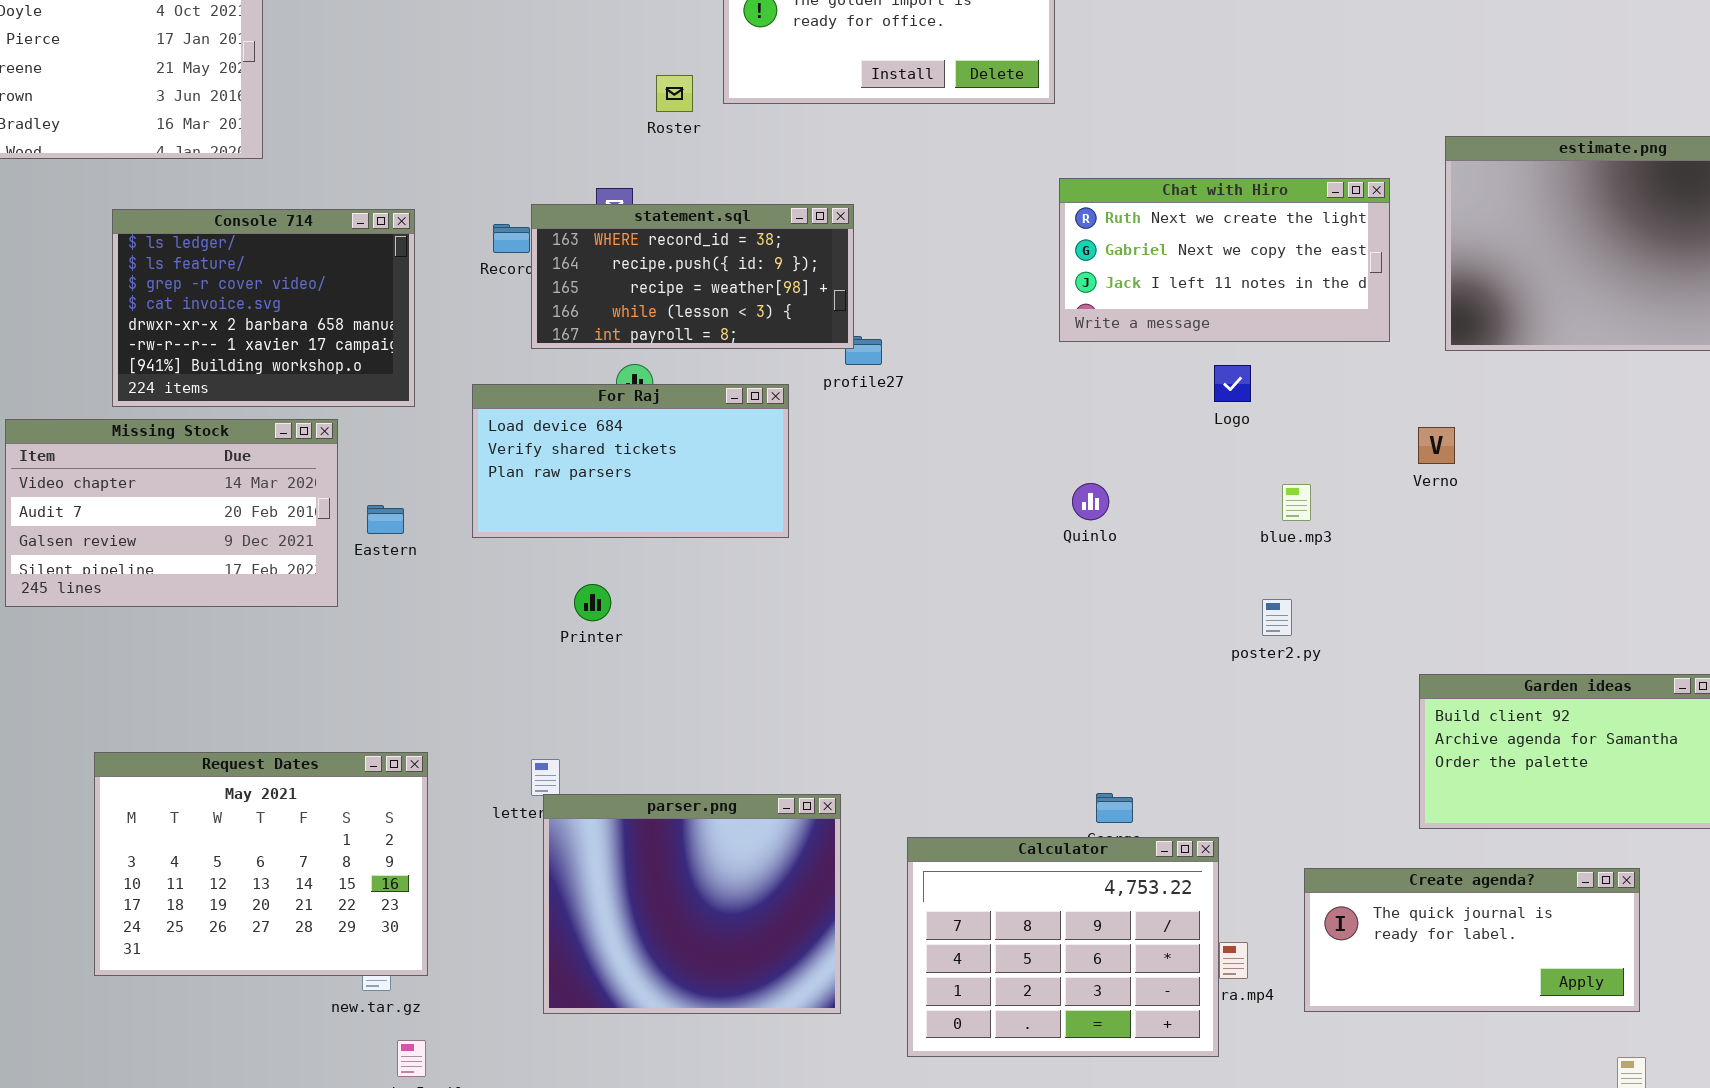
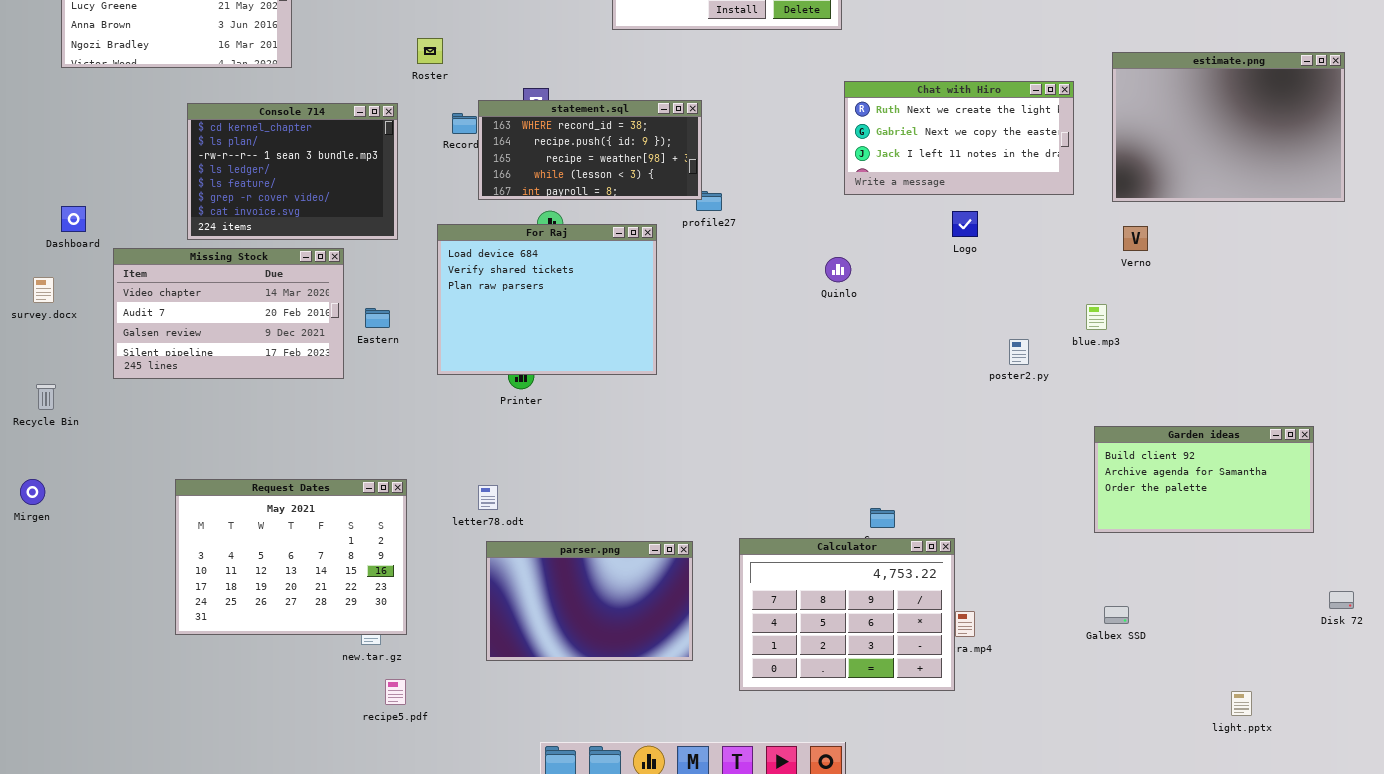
Roster: [656,75,693,112] -> [417,38,443,64], moved
Console 714: [112,209,415,407] -> [187,103,398,240], scrolled up 3 rows
For Raj: [472,384,789,538] -> [437,224,657,375], resized
Verno: [1418,427,1455,464] -> [1123,226,1148,251], moved
Quinlo: [1072,483,1109,520] -> [825,257,851,282], moved
blue.mp3: [1282,484,1311,521] -> [1086,304,1107,330], moved
poster2.py: [1262,599,1292,636] -> [1009,339,1029,365], moved
parser.png: [543,794,841,1014] -> [486,541,693,661], resized
Create agenda?: [1304,868,1640,1012] -> none, closed

